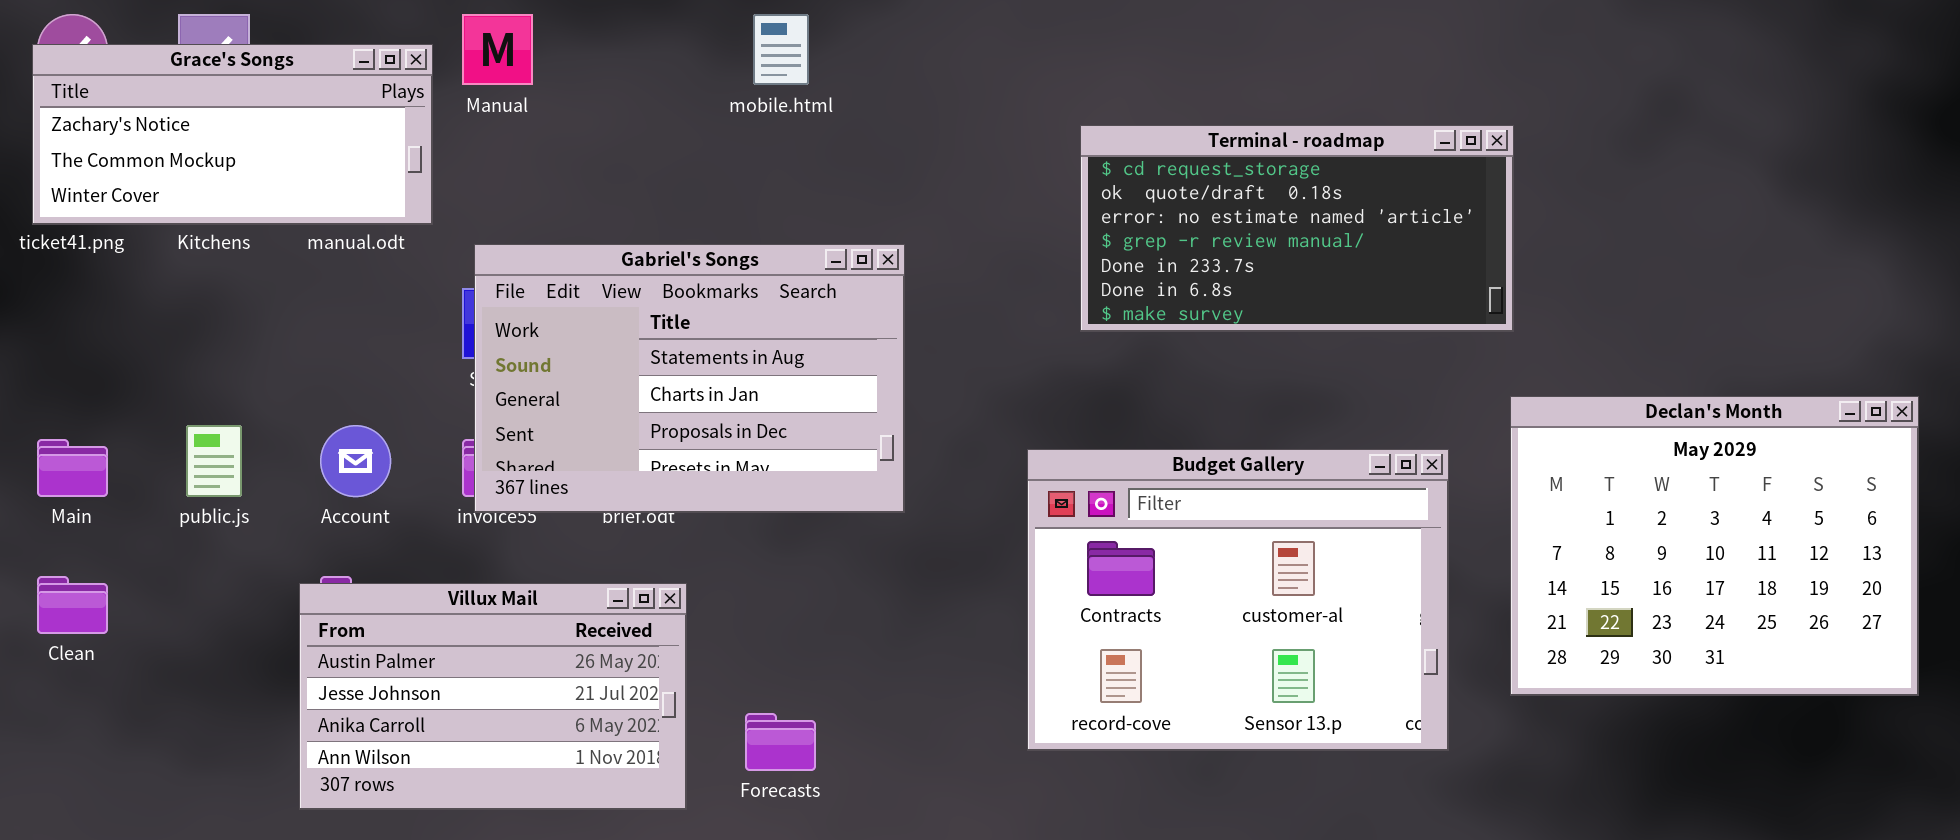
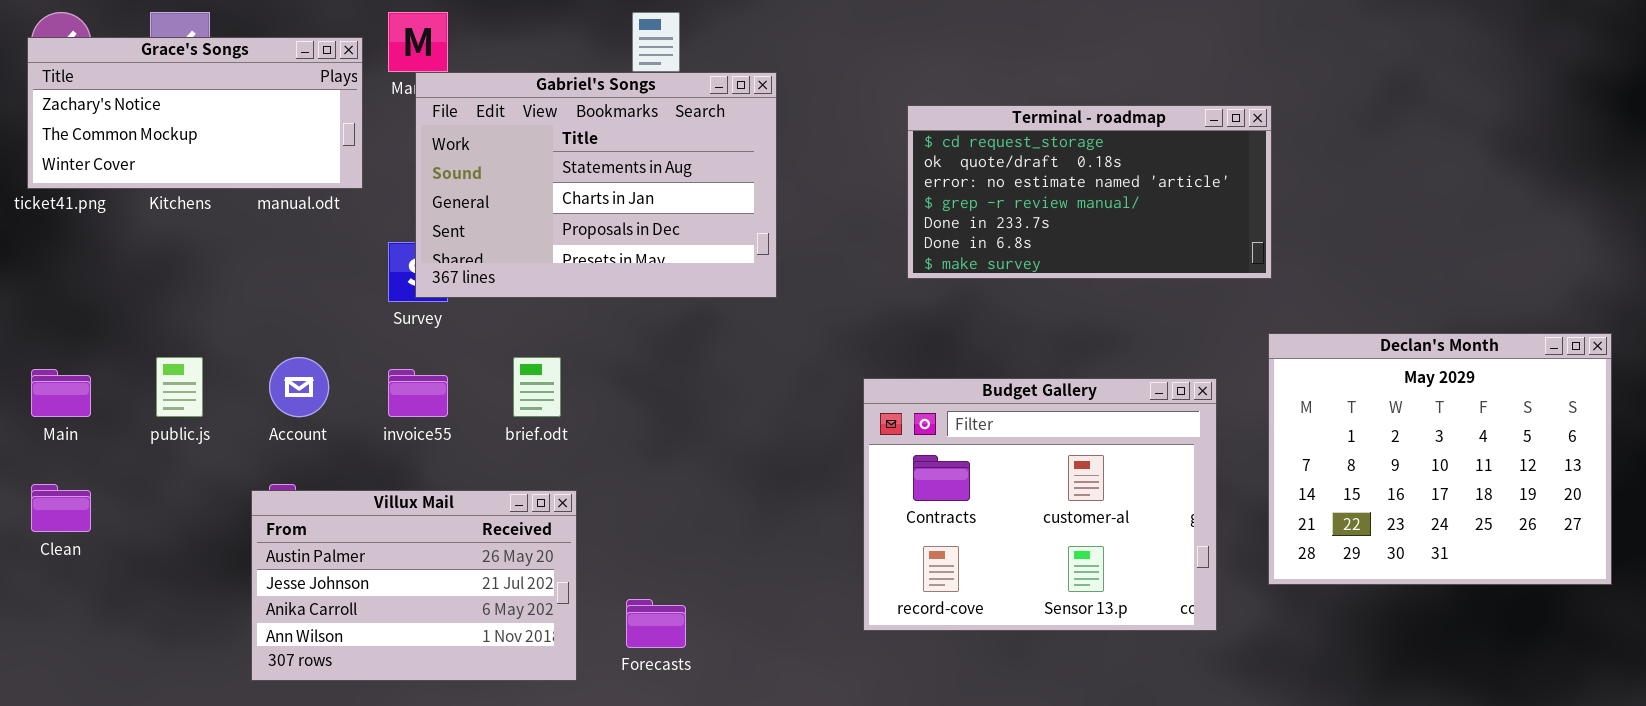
Gabriel's Songs: [474,244,905,513] -> [415,72,777,298], moved

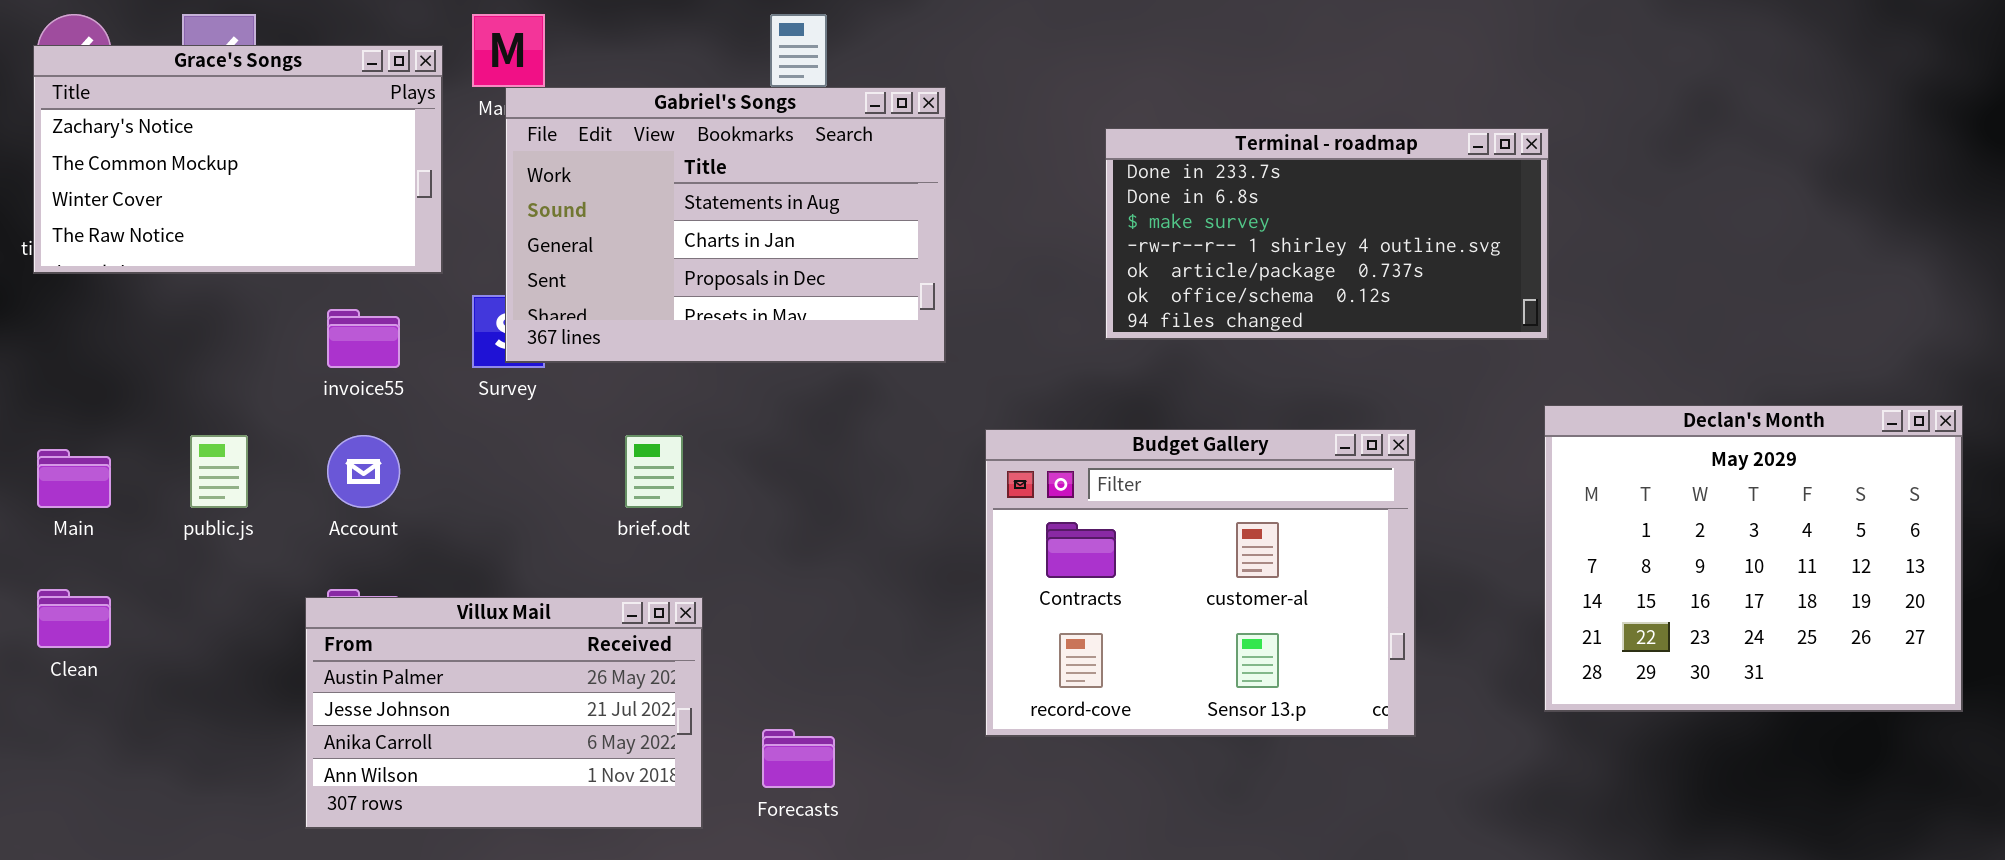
Grace's Songs: [27,37,363,189] -> [33,45,443,274], resized
Terminal - roadmap: [907,105,1272,279] -> [1105,128,1549,340], scrolled down 4 rows
invoice55: [388,369,448,417] -> [327,309,400,368], moved
Budget Gallery: [863,378,1217,631] -> [985,429,1416,737], moved

